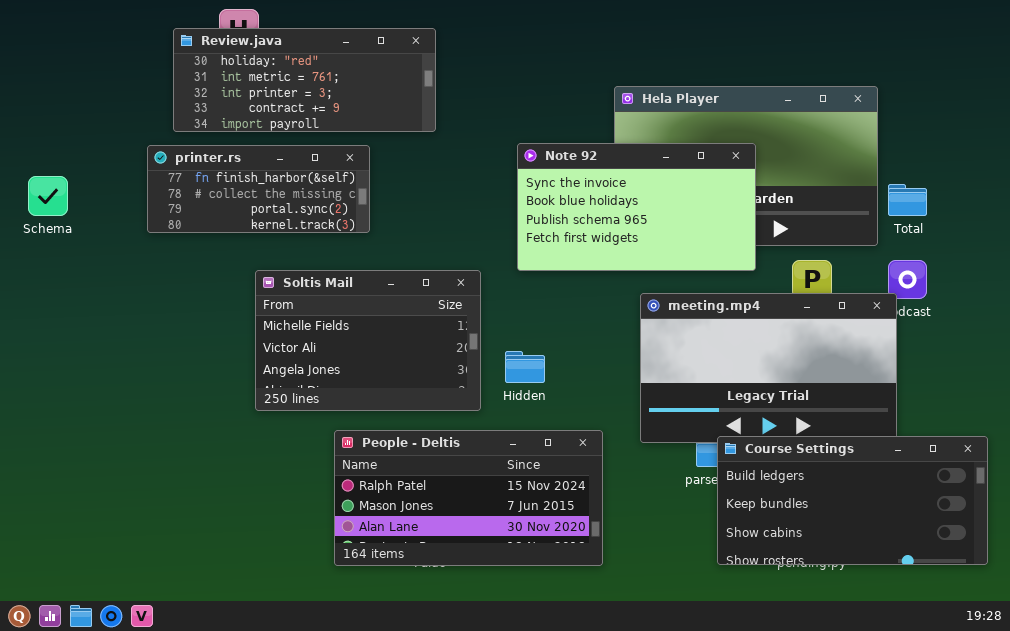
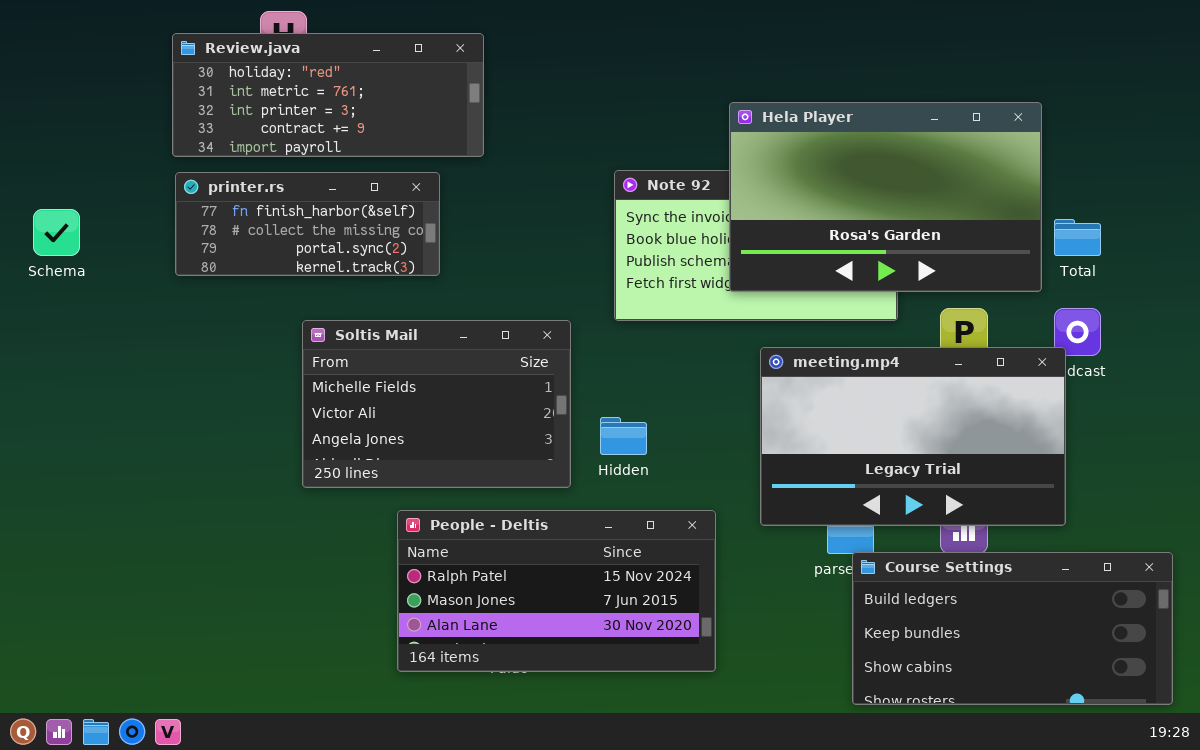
Review.java: [173,28,436,132] -> [172,33,484,157], moved
Hela Player: [614,86,878,246] -> [729,102,1042,292], raised
Course Settings: [717,436,988,565] -> [852,552,1173,705], moved

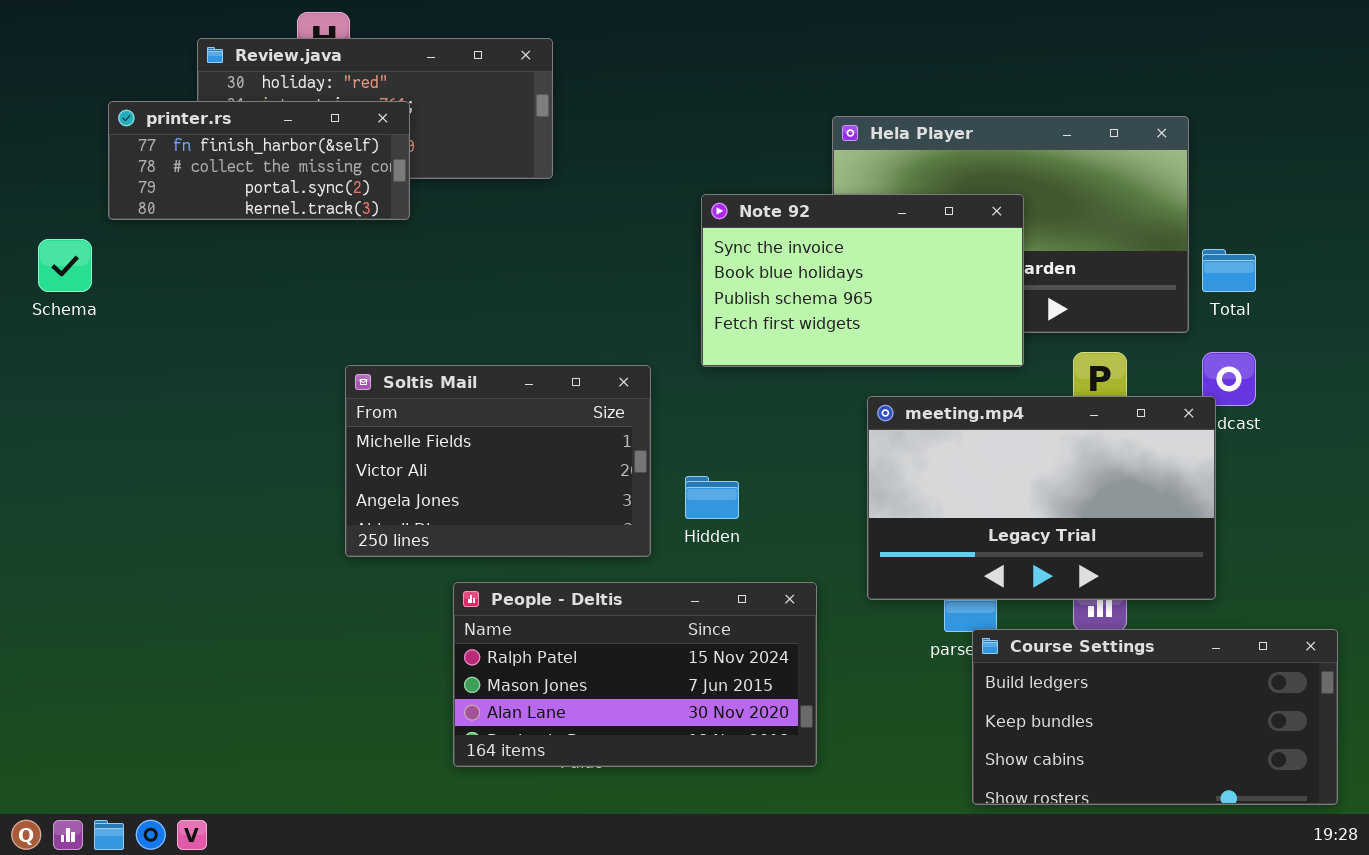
Note 92: [614,170,898,321] -> [701,194,1024,367], raised
printer.rs: [175,172,440,276] -> [108,101,410,220], moved

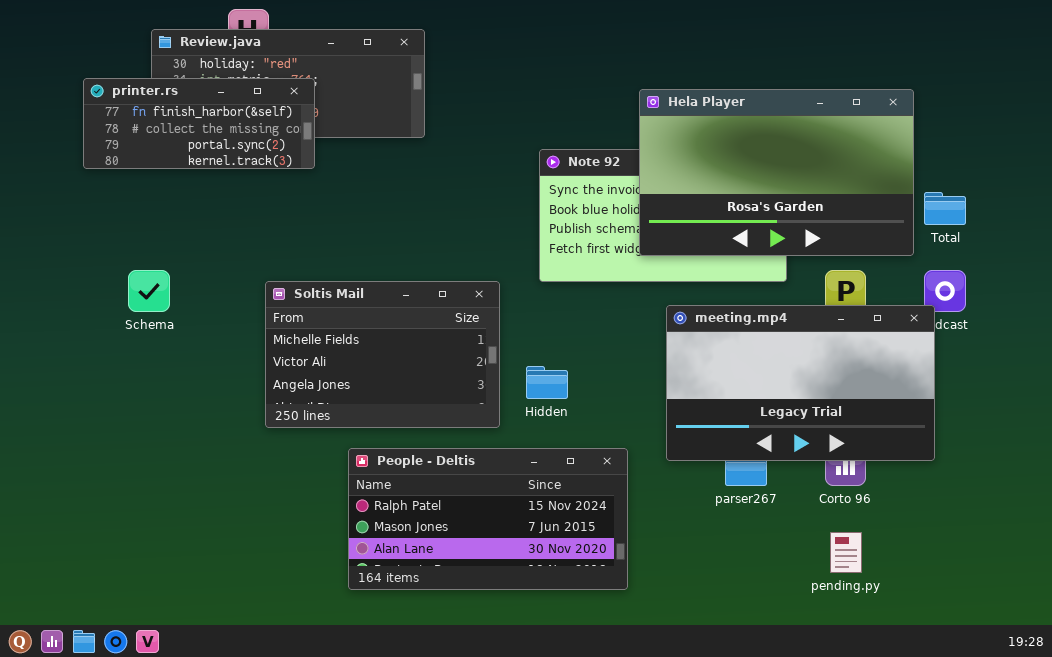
Hela Player: [832,116,1189,333] -> [639,89,914,256], raised
Schema: [38,239,92,292] -> [128,270,170,312], moved
Course Settings: [972,629,1338,805] -> none, closed

